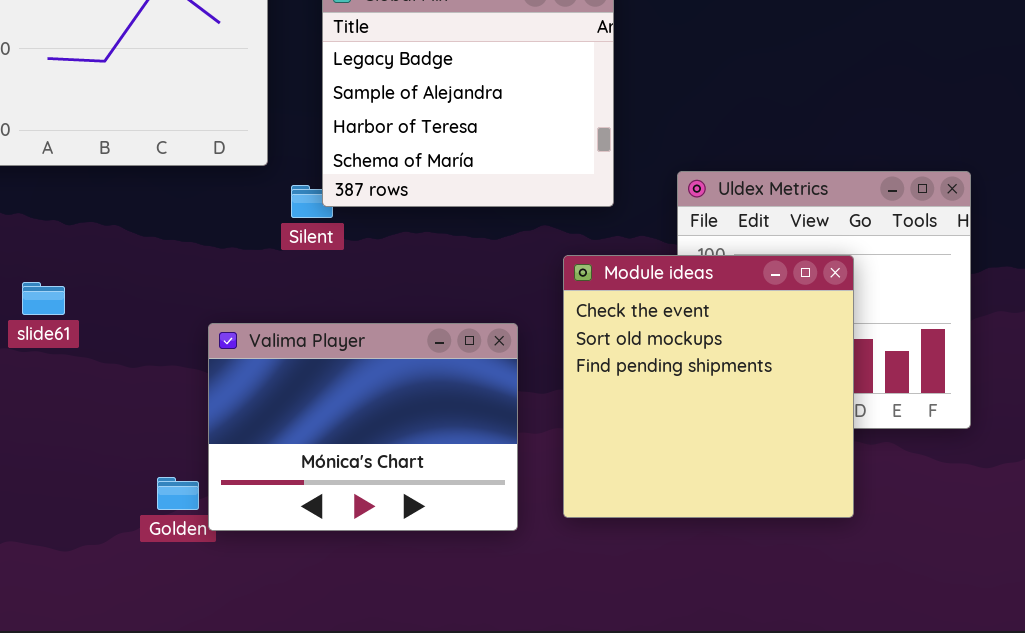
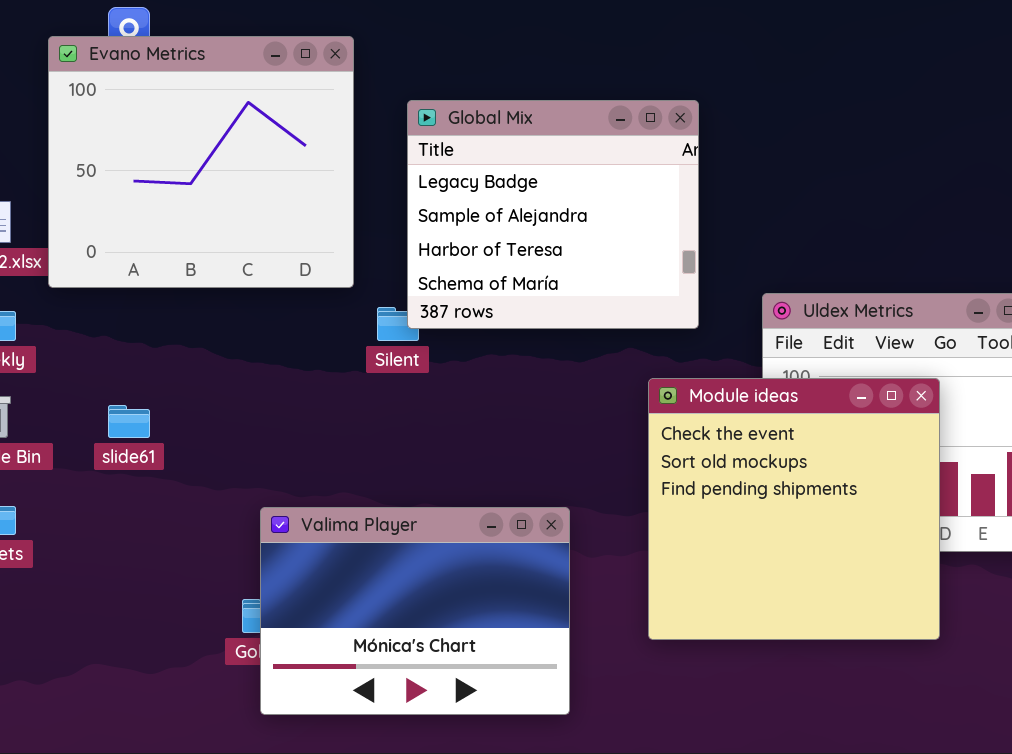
Valima Player: [208,323,518,531] -> [260,507,570,715], moved

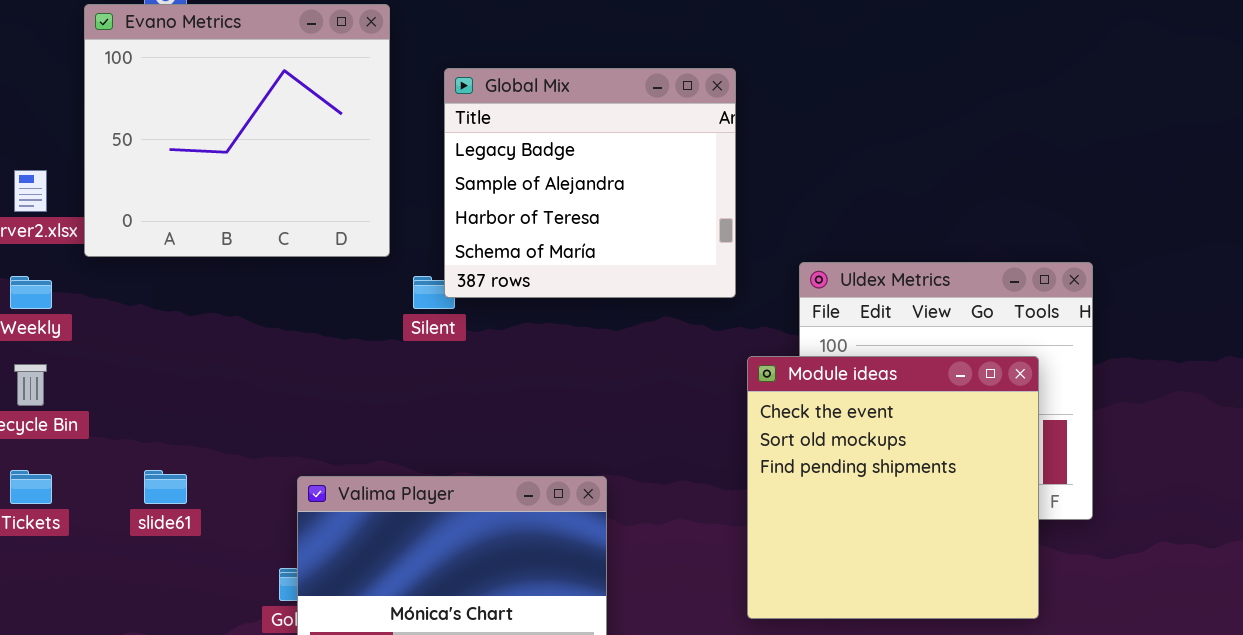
Module ideas: [648,378,940,640] -> [747,356,1039,619], moved
slide61: [108,405,150,438] -> [144,470,187,504], moved

